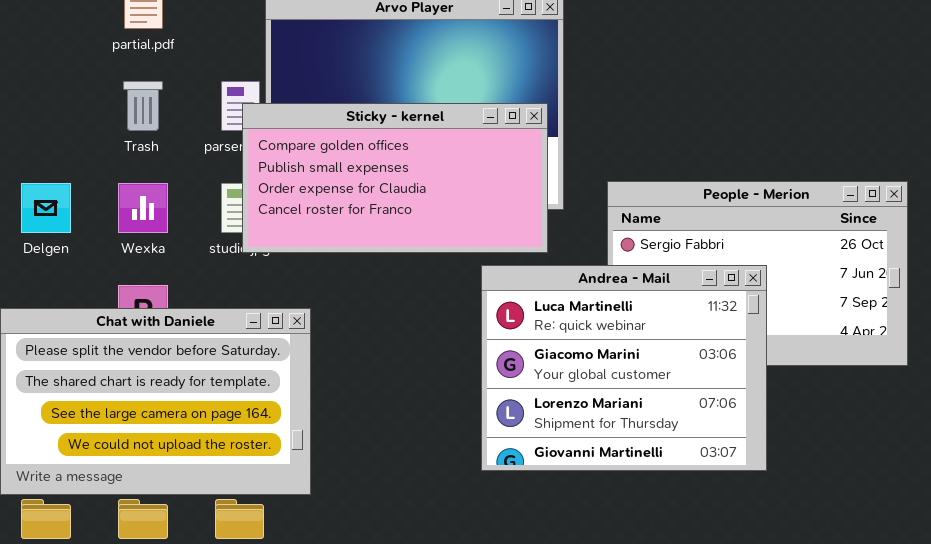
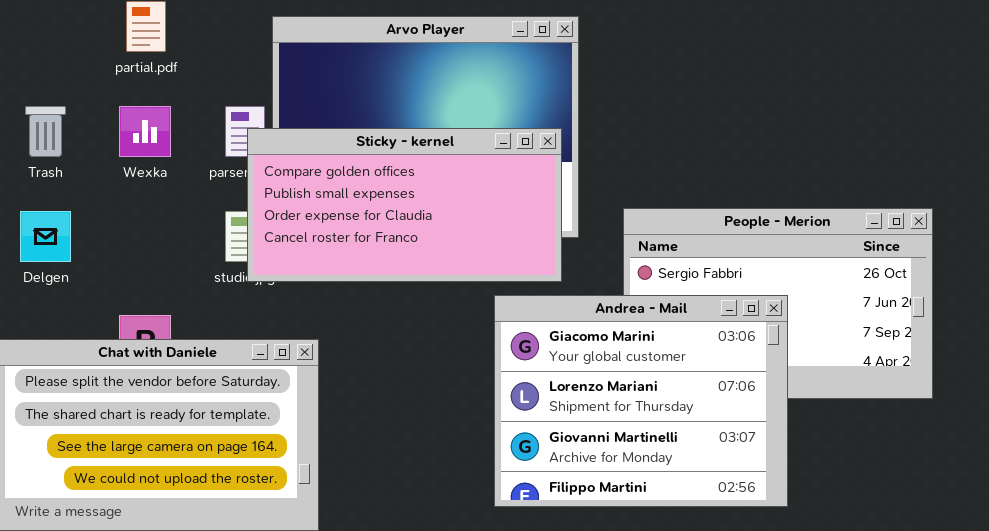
Trash: [123,81,163,131] -> [25,106,66,157], moved
Wexka: [118,183,168,233] -> [119,106,171,157], moved
Andrea - Mail: [481,265,767,471] -> [494,295,788,507], scrolled down 1 row

